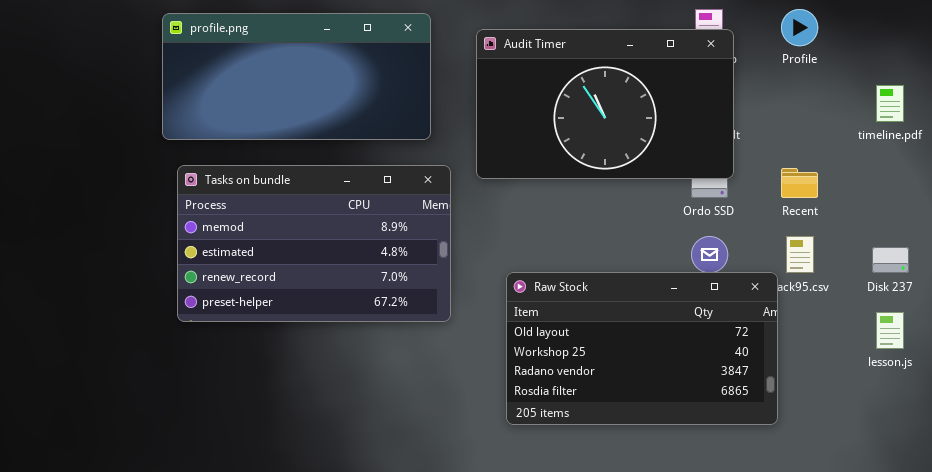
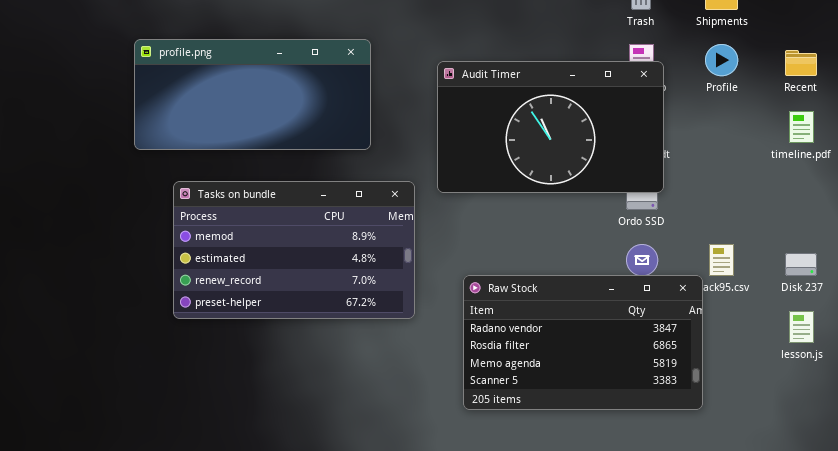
profile.png: [162,13,431,140] -> [134,39,371,150], moved
Recent: [781,168,818,198] -> [785,50,817,76], moved
Raw Stock: [506,272,778,425] -> [463,275,703,410], scrolled down 2 rows

